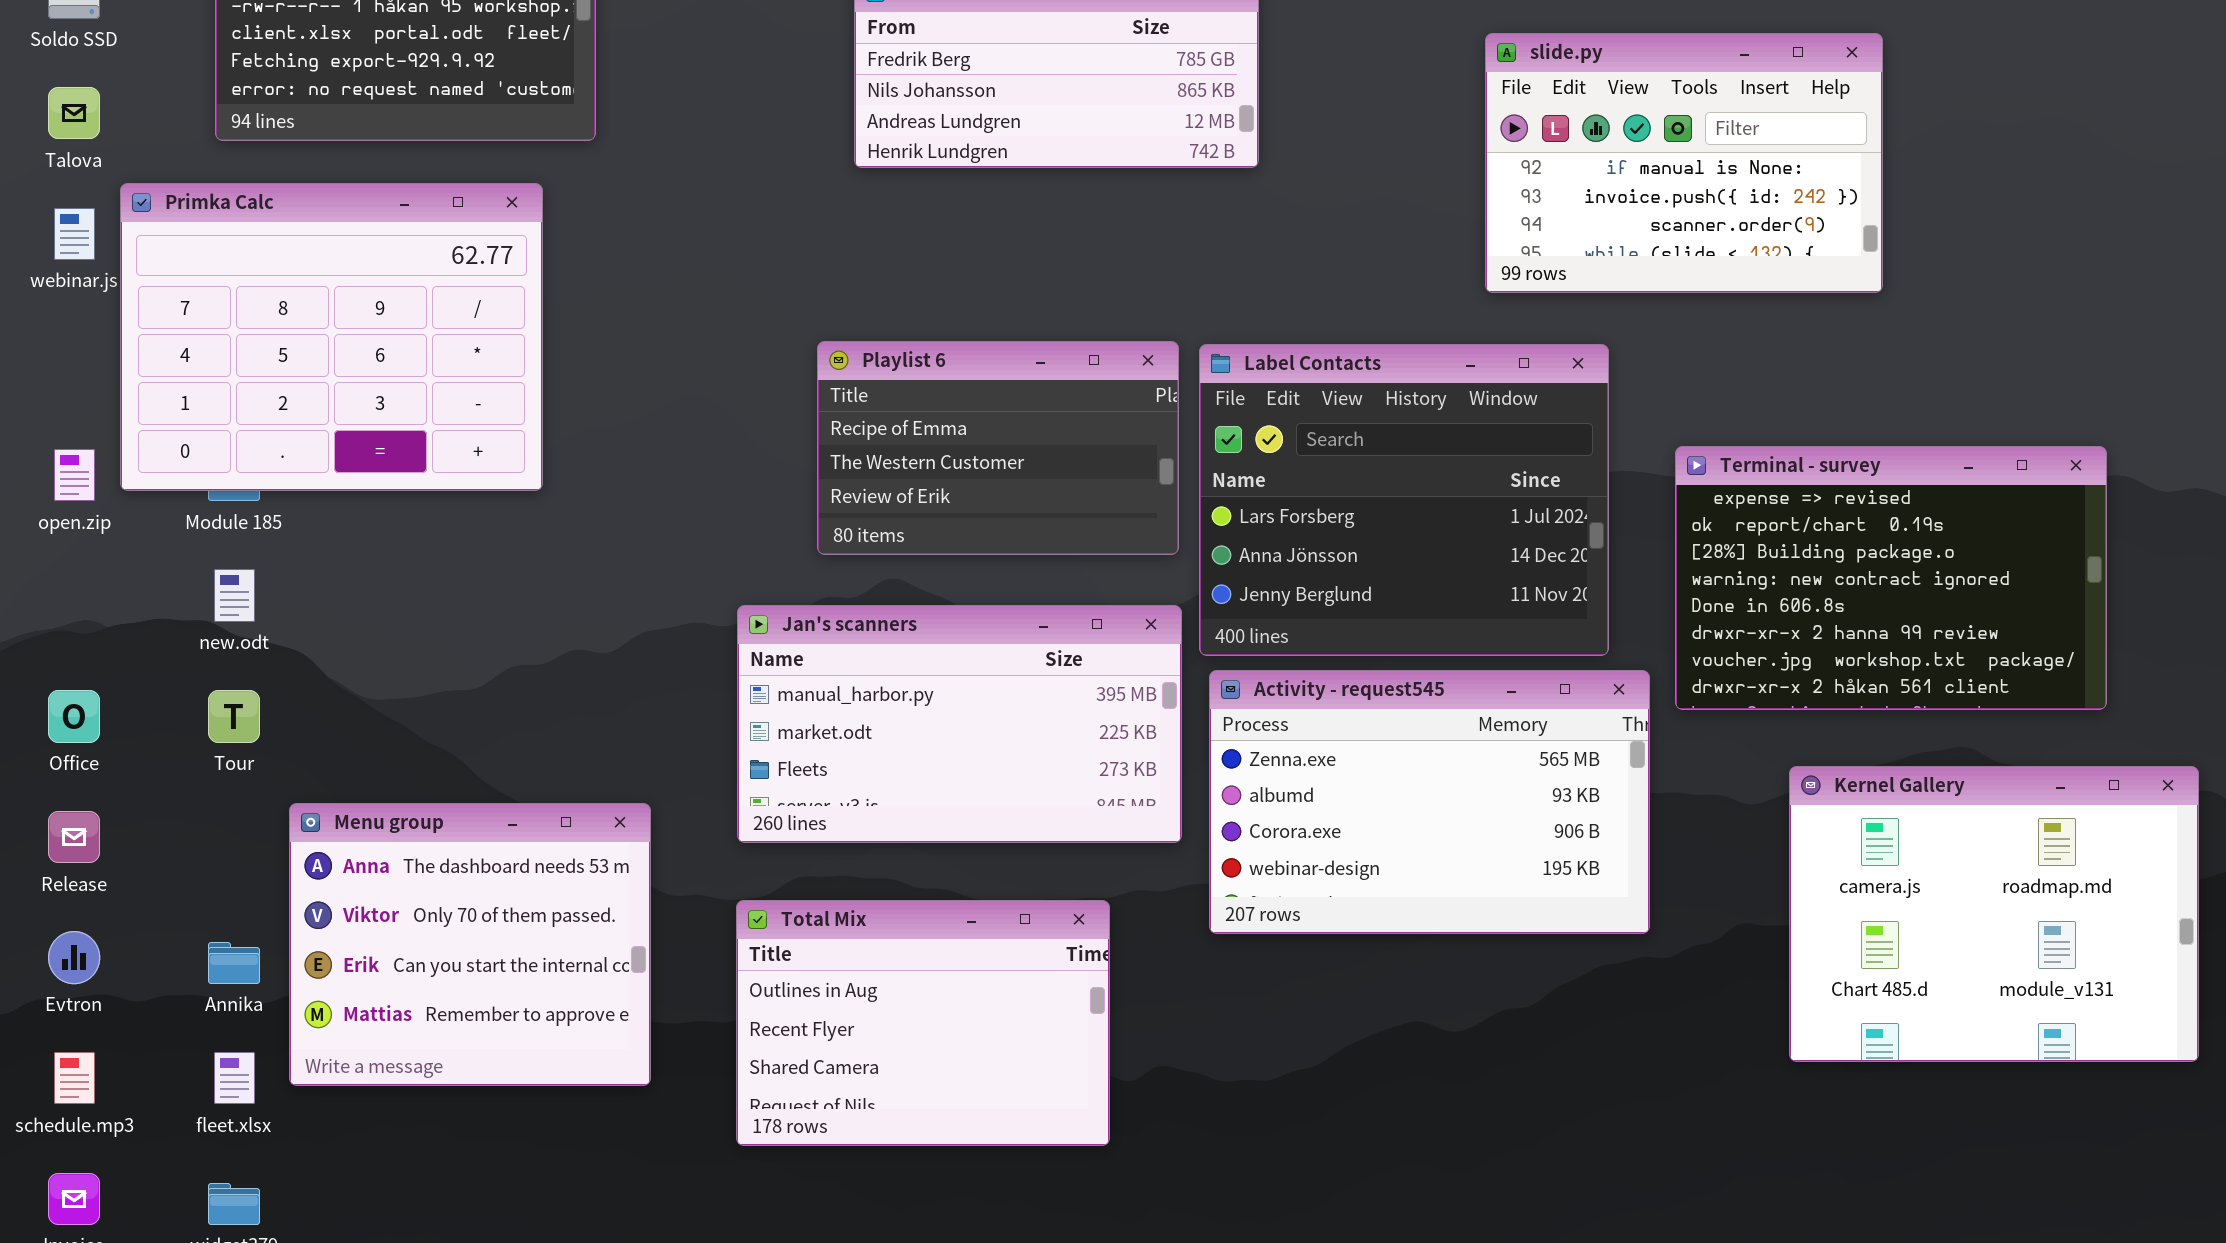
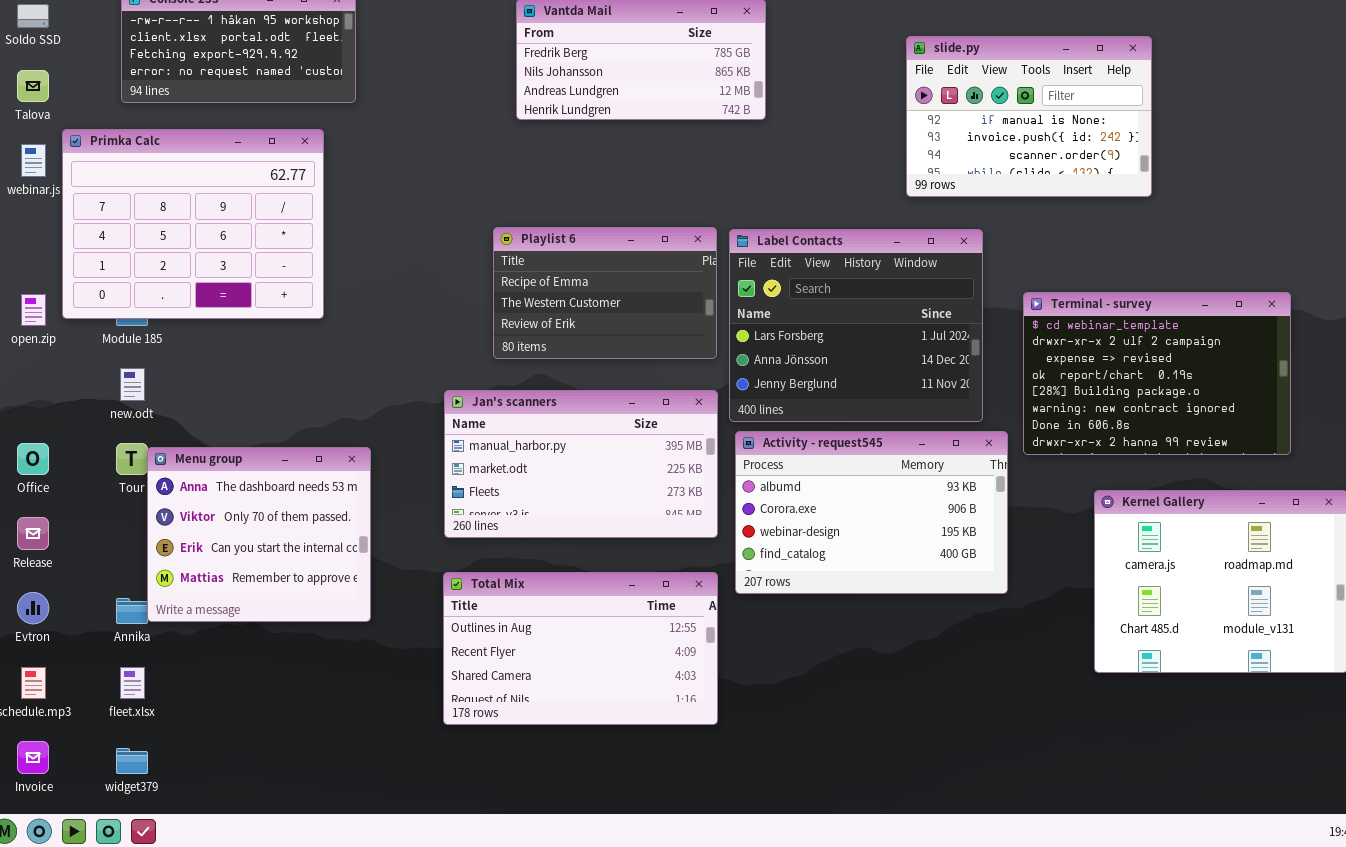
Terminal - survey: [1675,446,2107,710] -> [1023,292,1291,455], scrolled up 2 rows
Activity - request545: [1209,670,1650,934] -> [735,431,1008,594], scrolled down 1 row
Menu group: [289,803,651,1086] -> [147,447,371,622], moved
Total Mix: [736,900,1110,1146] -> [443,572,718,725], resized

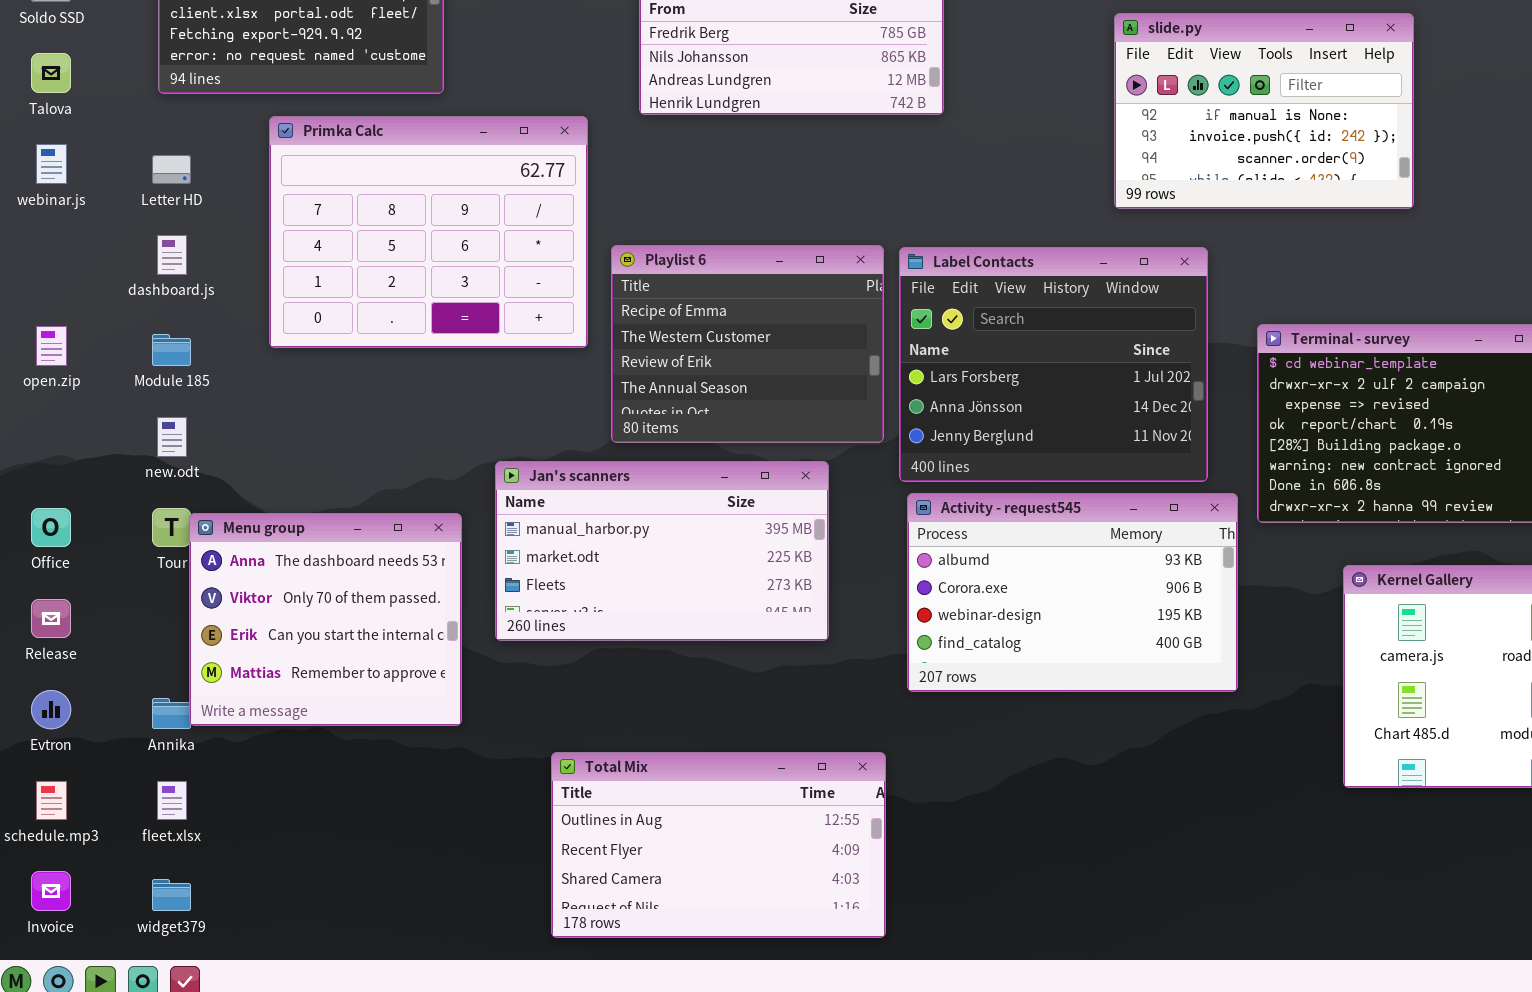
Primka Calc: [62,129,324,319] -> [269,116,588,348], moved
Playlist 6: [493,227,717,359] -> [611,245,884,443], resized
Jan's scanners: [444,390,718,538] -> [495,461,829,641], moved
Total Mix: [443,572,718,725] -> [551,752,886,938], moved

